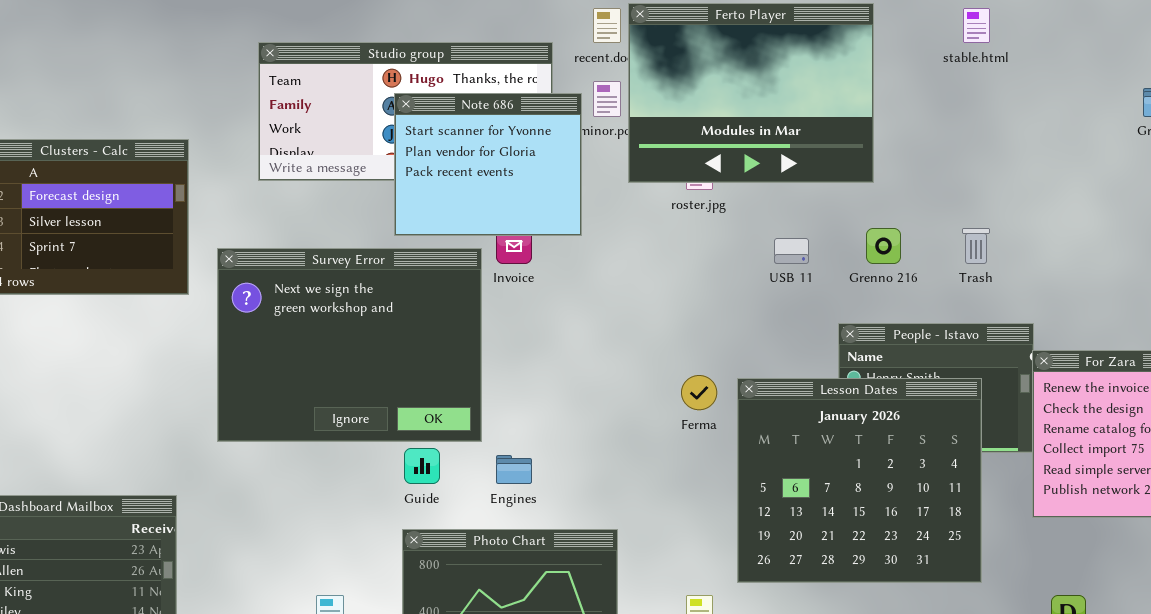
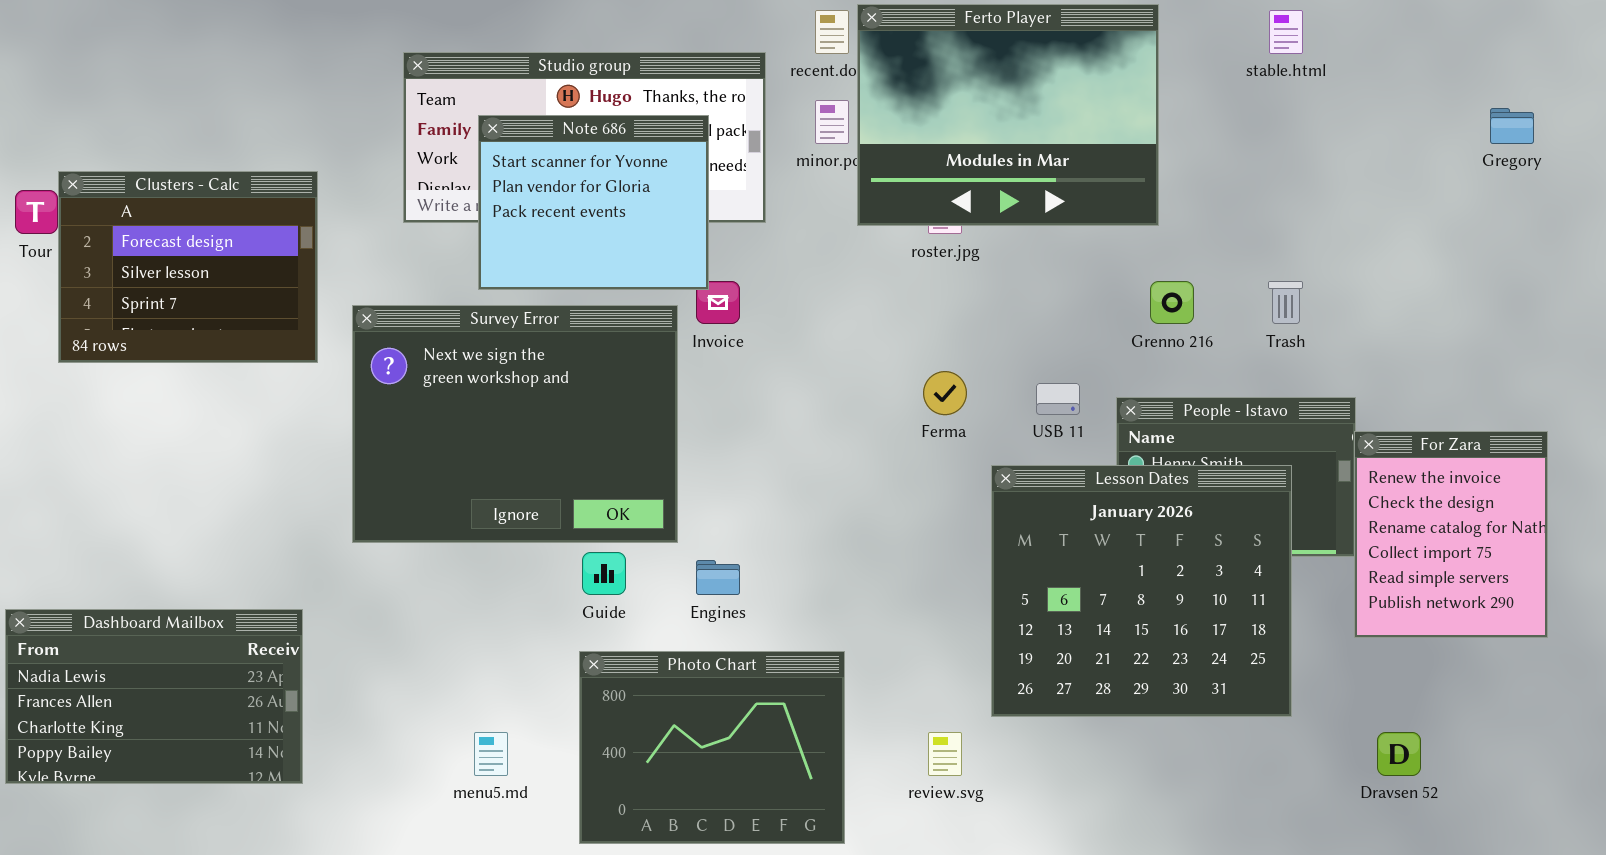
Note 686: [394,93,582,236] -> [478,115,709,290], moved
USB 11: [774,238,809,264] -> [1036,383,1080,415], moved
Ferma: [681,375,717,410] -> [923,371,967,415], moved

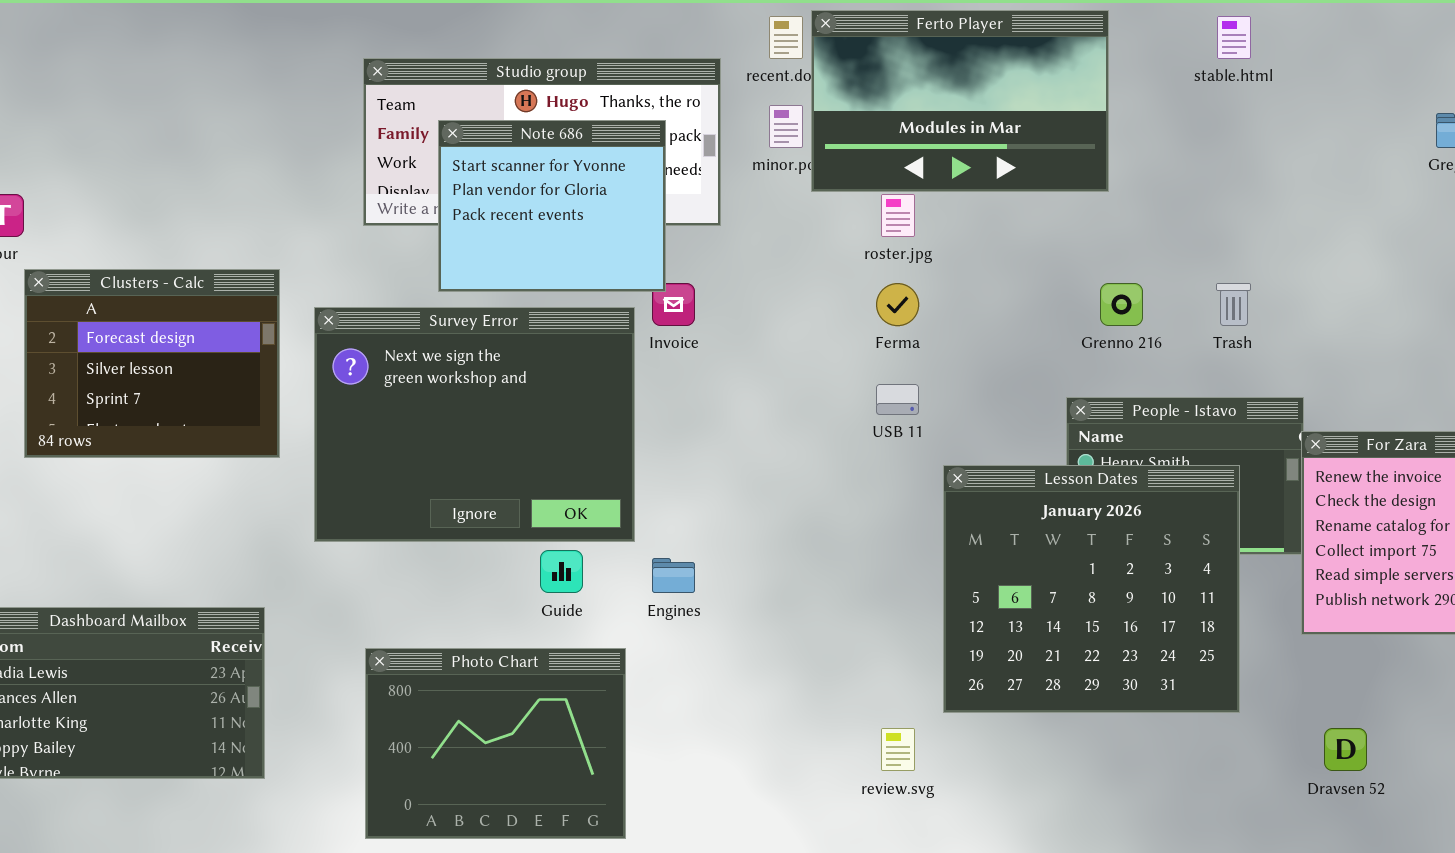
Ferto Player: [857,4,1159,226] -> [811,10,1109,192], resized
Clusters - Calc: [58,171,318,363] -> [24,269,280,458], moved
Ferma: [923,371,967,415] -> [876,283,919,326], moved
USB 11: [1036,383,1080,415] -> [876,384,919,415], moved
Photo Chart: [579,651,845,844] -> [365,648,626,839], moved

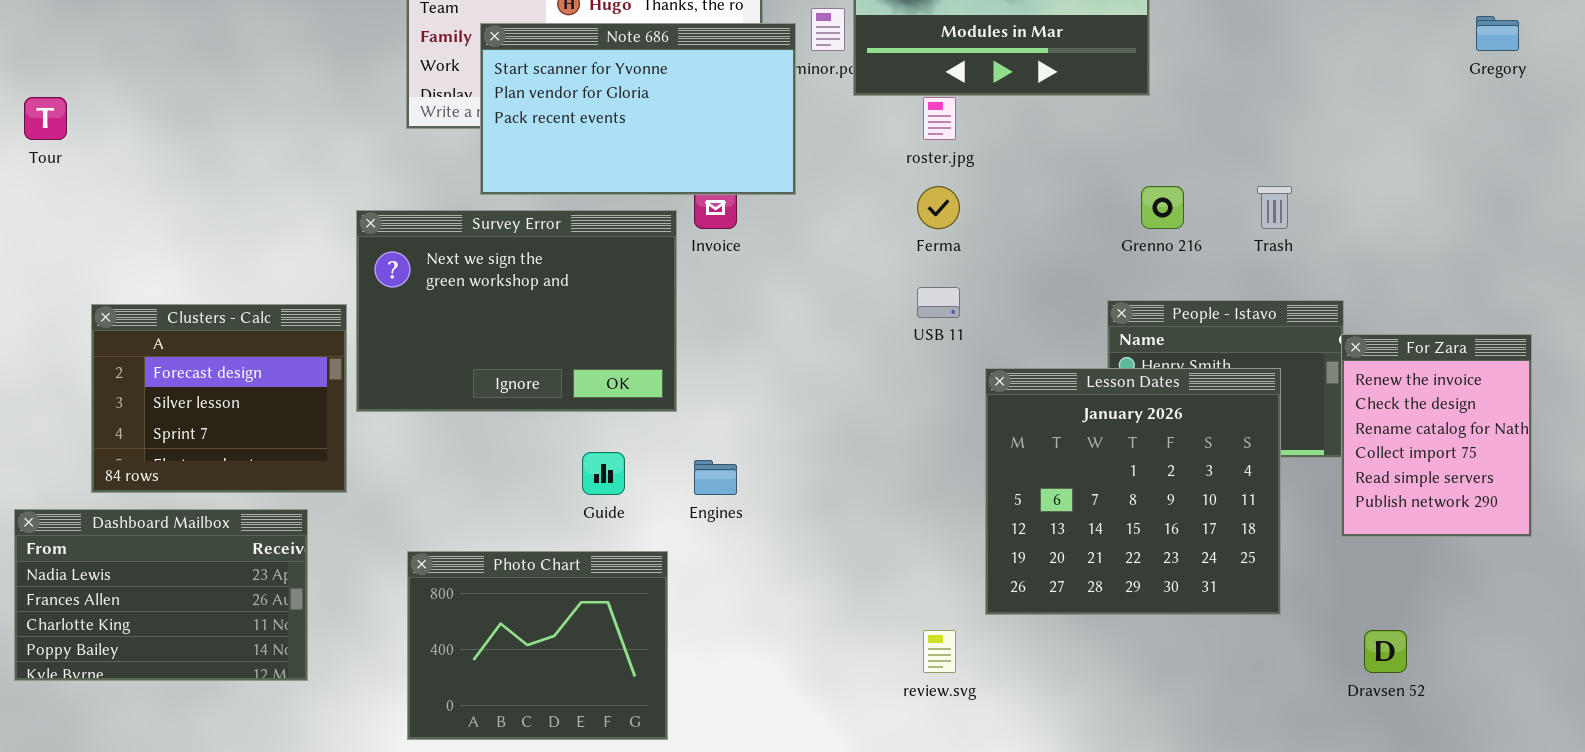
Note 686: [438,120,666,292] -> [480,23,796,195], resized
Clusters - Calc: [24,269,280,458] -> [91,304,347,493], moved
Survey Error: [314,307,635,542] -> [356,210,677,412], resized

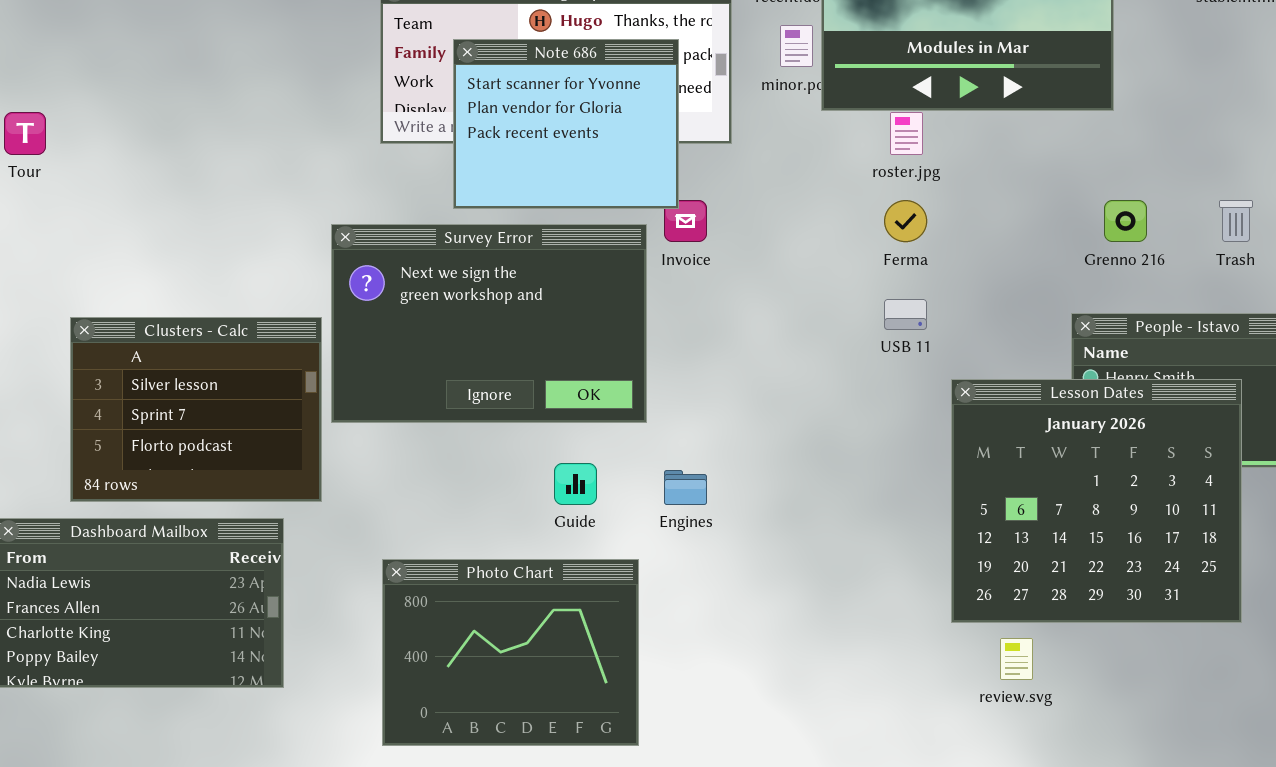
Note 686: [480,23,796,195] -> [453,39,679,209], resized
Clusters - Calc: [91,304,347,493] -> [70,317,322,502], scrolled down 1 row
review.svg: [923,630,956,673] -> [1000,638,1033,680], moved

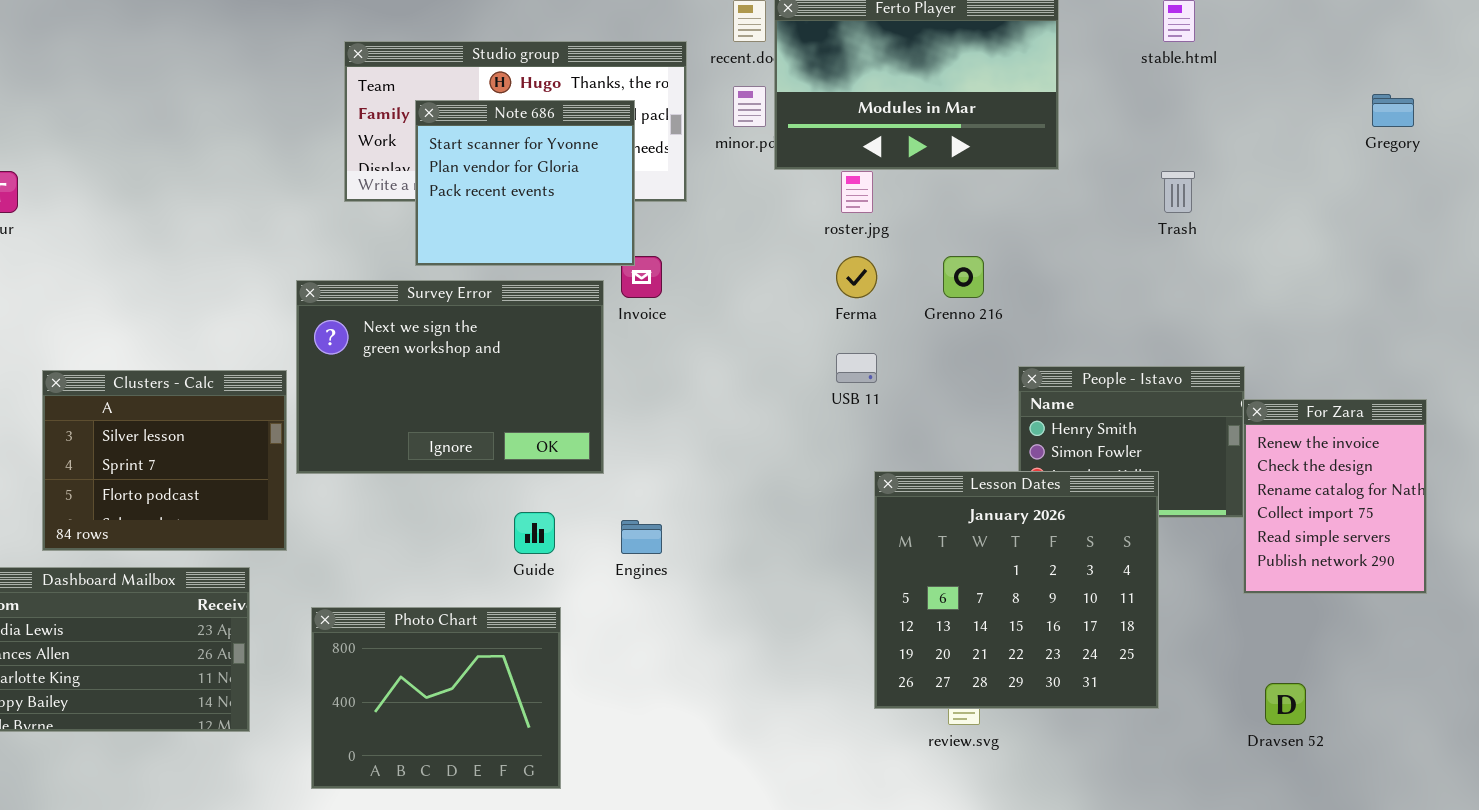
Grenno 216: [1104,200,1147,242] -> [943,256,984,298], moved
Trash: [1219,200,1253,242] -> [1161,171,1195,213], moved
Lesson Dates: [951,379,1242,623] -> [874,471,1159,709], moved
Photo Chart: [382,559,639,746] -> [311,607,561,789], moved

